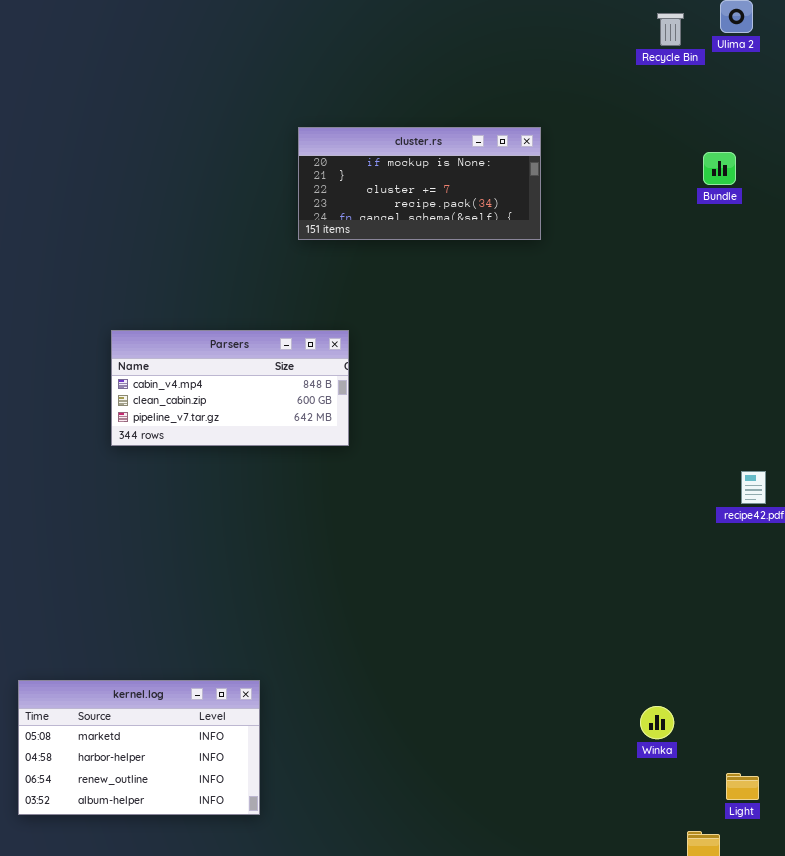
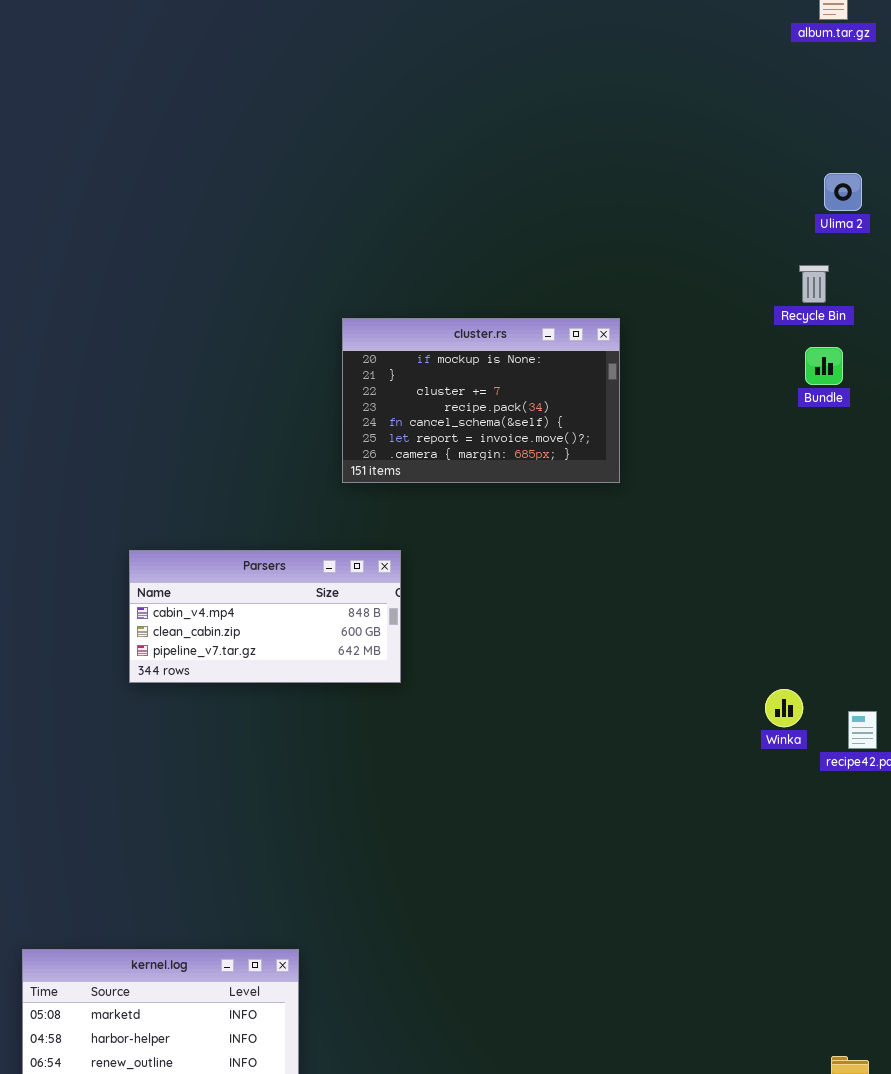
Recycle Bin: [657,13,684,46] -> [799,265,829,303], moved
cluster.rs: [298,127,541,240] -> [342,318,620,483], resized
Winka: [640,706,674,739] -> [765,689,803,727], moved

